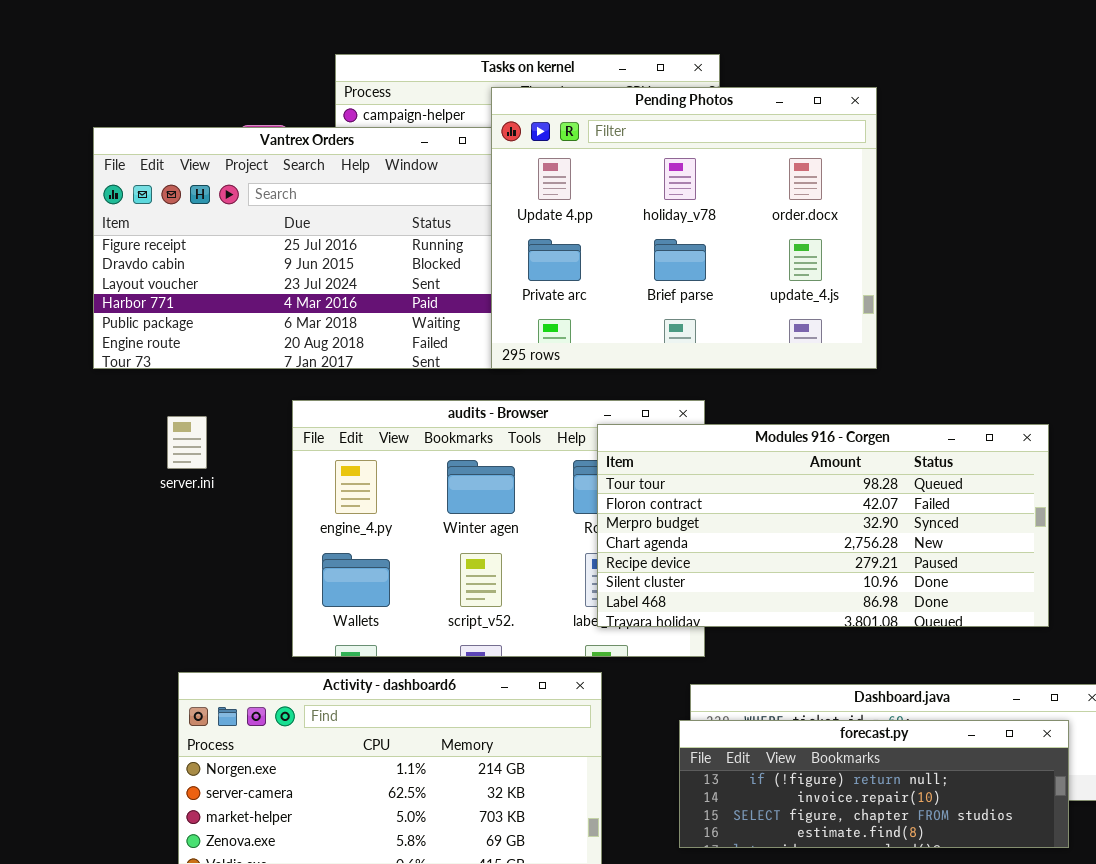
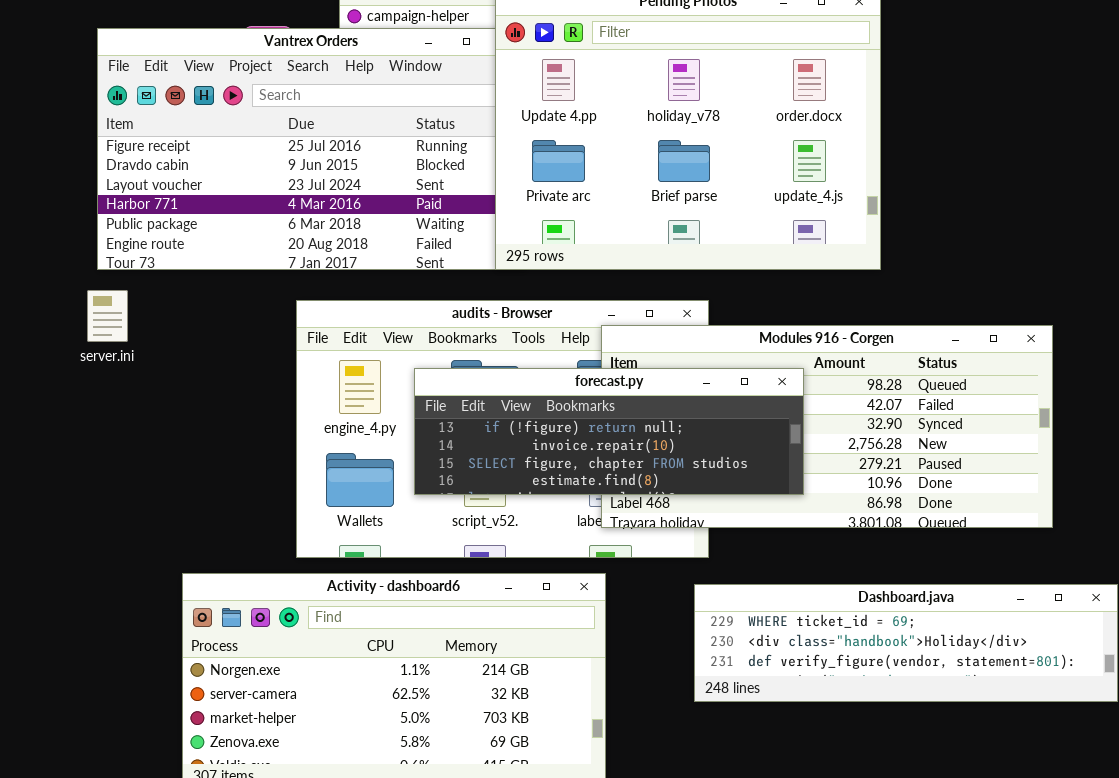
server.ini: [167,416,207,469] -> [87,290,128,342], moved
forecast.py: [679,720,1069,848] -> [414,368,804,495], moved

